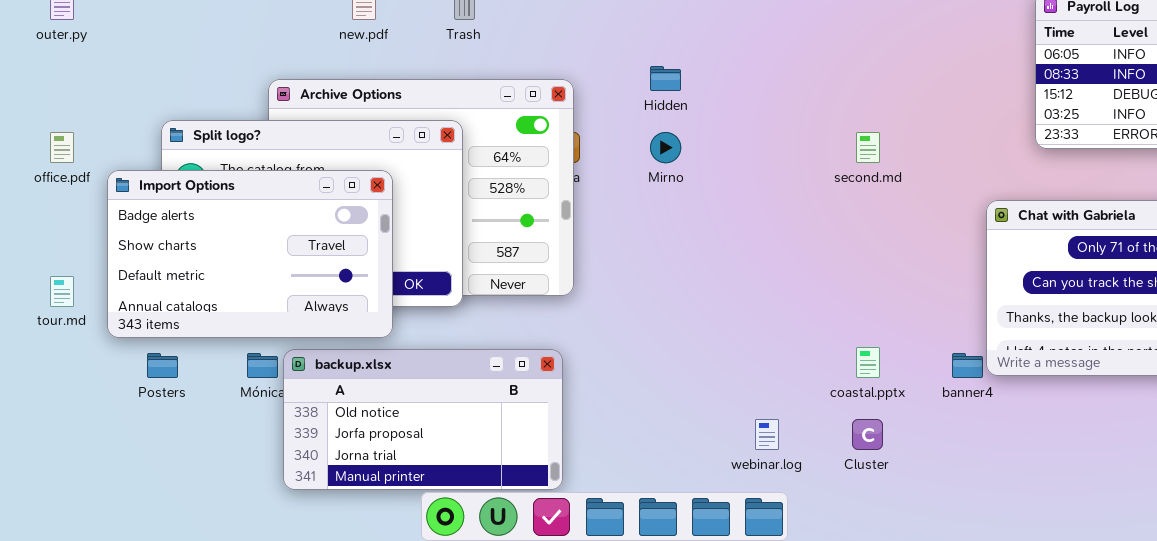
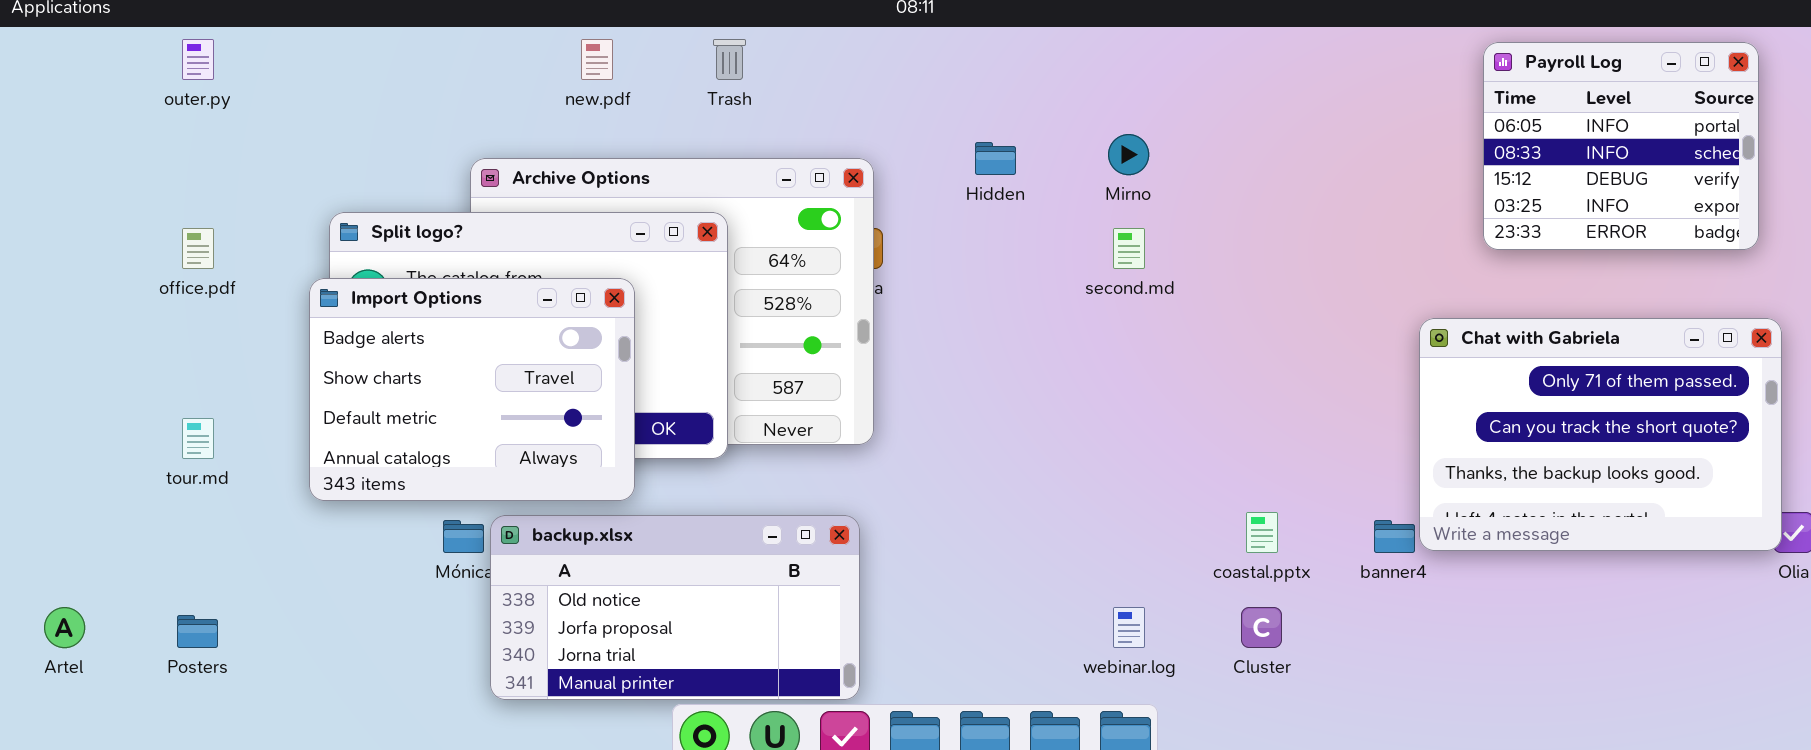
Mirno: [650,132,681,163] -> [1108,134,1149,175], moved
second.md: [856,132,880,163] -> [1113,228,1145,269], moved
Import Options: [107,170,393,338] -> [309,278,635,501], resized
Posters: [147,353,178,378] -> [177,615,218,648], moved

